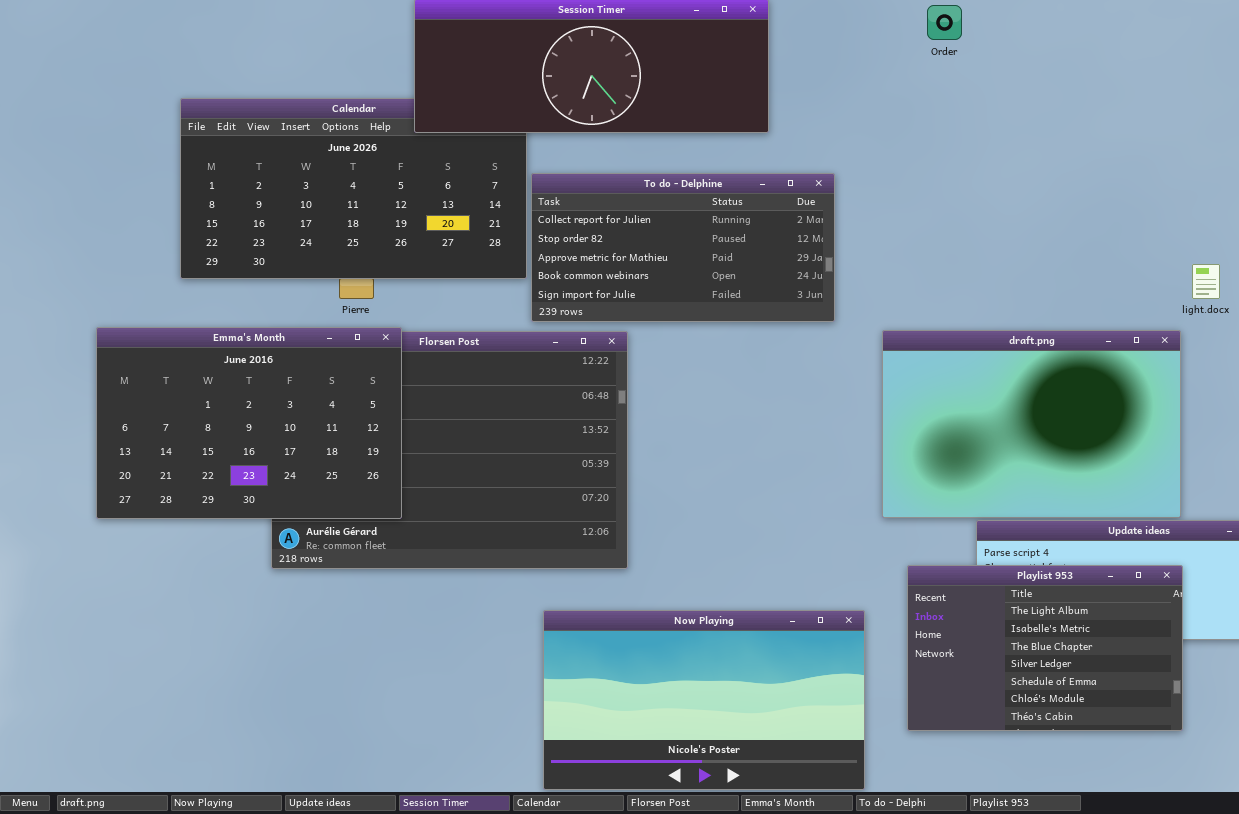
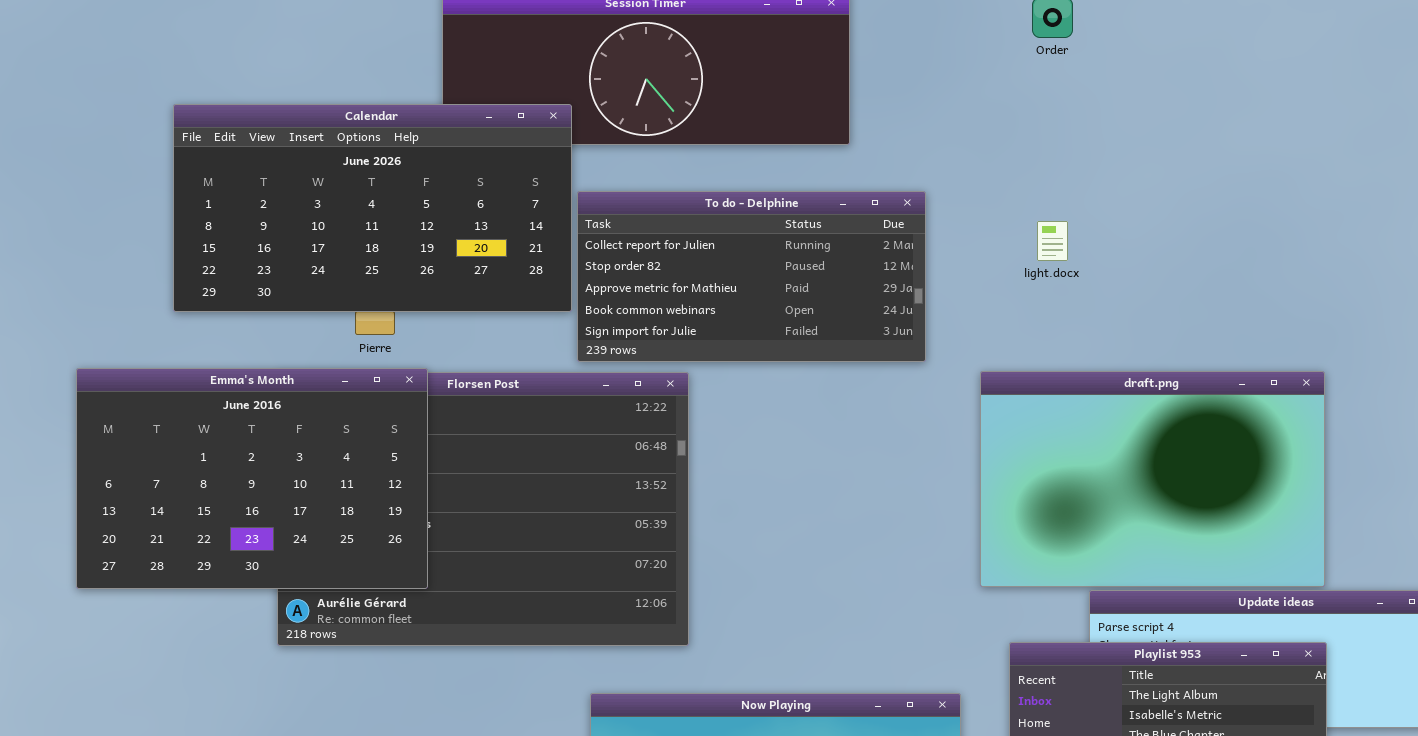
Calendar: [180,98,527,279] -> [173,104,572,312], raised
light.docx: [1192,264,1220,299] -> [1037,221,1068,261], moved

